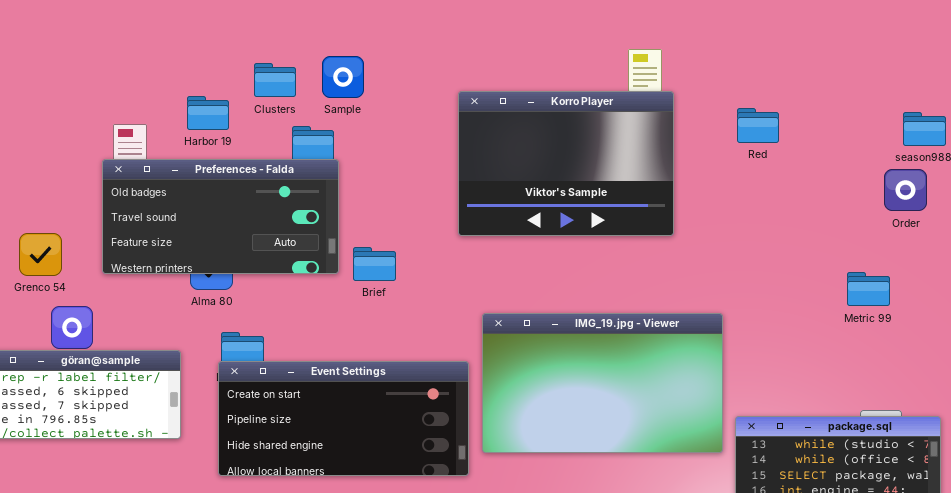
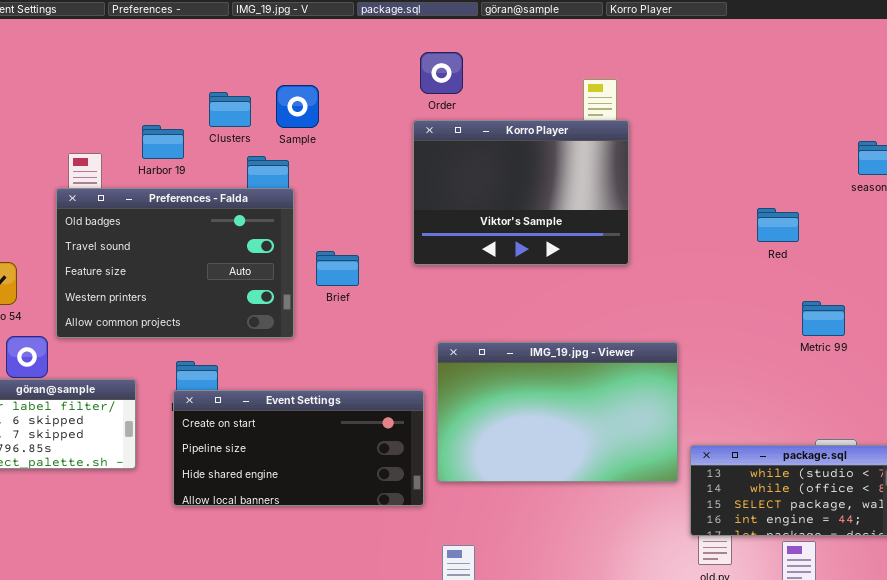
Red: [737,108,779,143] -> [757,208,799,242], moved
Preferences - Falda: [102,159,339,274] -> [56,188,294,338], resized
Order: [884,169,927,211] -> [420,52,463,94], moved
Brief: [353,247,396,281] -> [316,251,359,286], moved

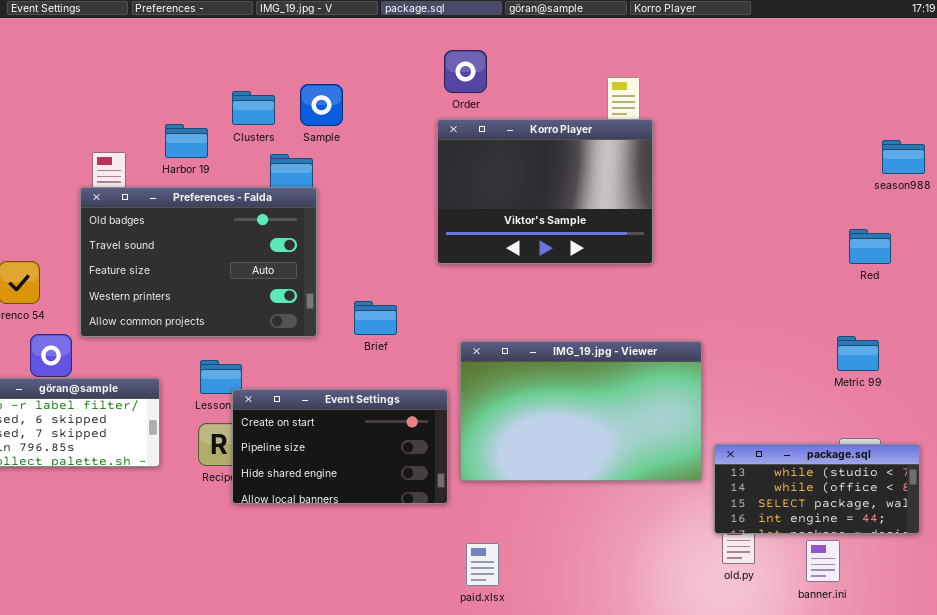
Red: [757,208,799,242] -> [849,229,891,264], moved
Brief: [316,251,359,286] -> [354,301,397,335], moved
Metric 99: [802,301,845,336] -> [837,336,879,371], moved
Event Settings: [173,390,424,506] -> [232,389,448,504], resized

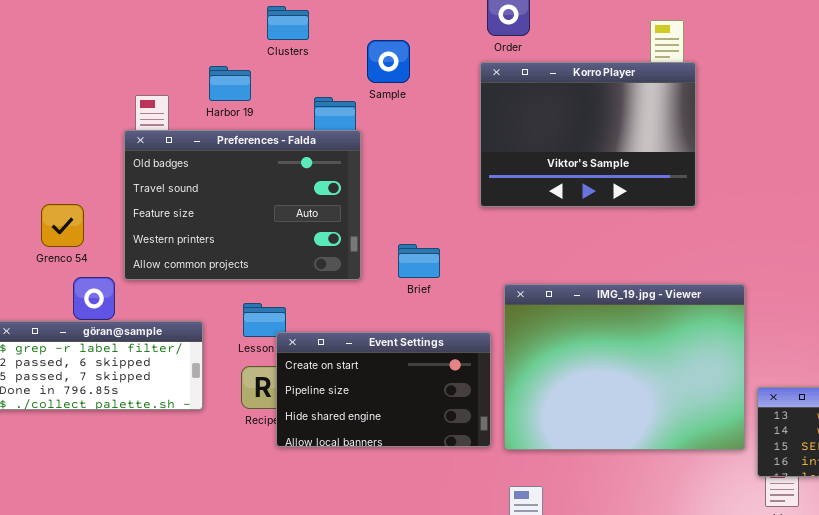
Sample: [300,84,343,126] -> [367,40,410,83], moved
Clusters: [232,91,275,125] -> [267,6,309,40], moved
IMG_19.jpg - Viewer: [460,341,702,481] -> [504,284,745,450], resized

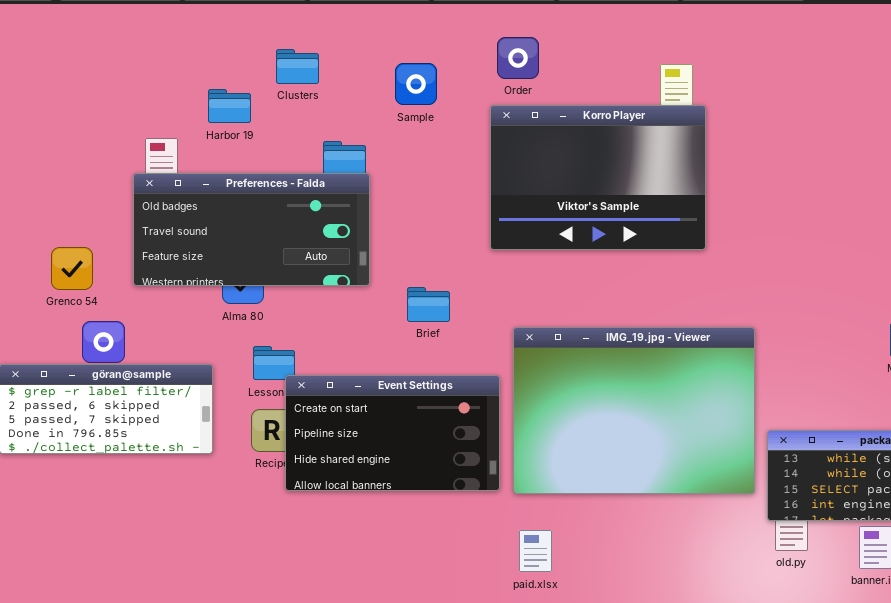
Sample: [367,40,410,83] -> [395,63,437,105], moved
Harbor 19: [209,66,251,101] -> [208,89,251,123], moved
Preferences - Falda: [124,130,361,280] -> [133,173,370,286], resized

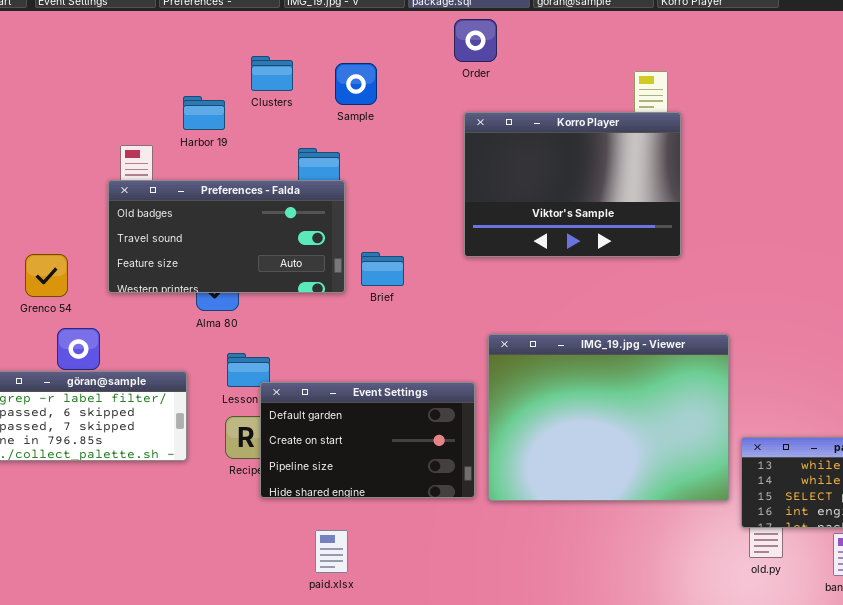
Order: [497,37,539,79] -> [454,19,497,62], moved
Sample: [395,63,437,105] -> [335,63,377,105], moved
Brief: [407,287,450,322] -> [361,252,404,286], moved
Event Settings: [285,375,500,491] -> [260,382,475,498], scrolled up 1 row
paid.xlsx: [519,530,552,572] -> [315,530,348,573], moved

